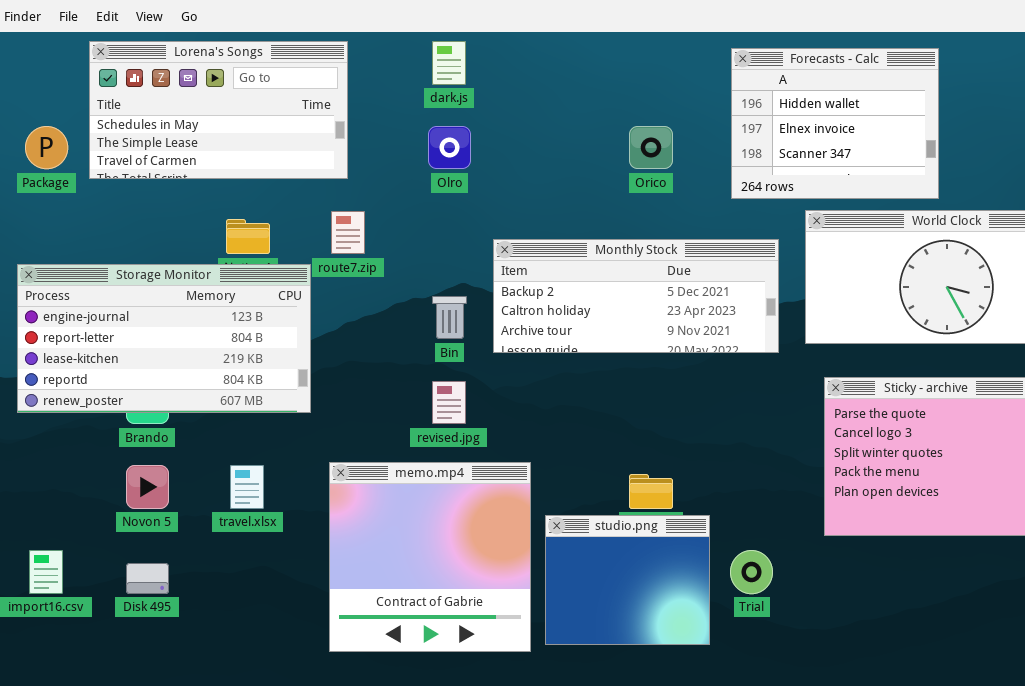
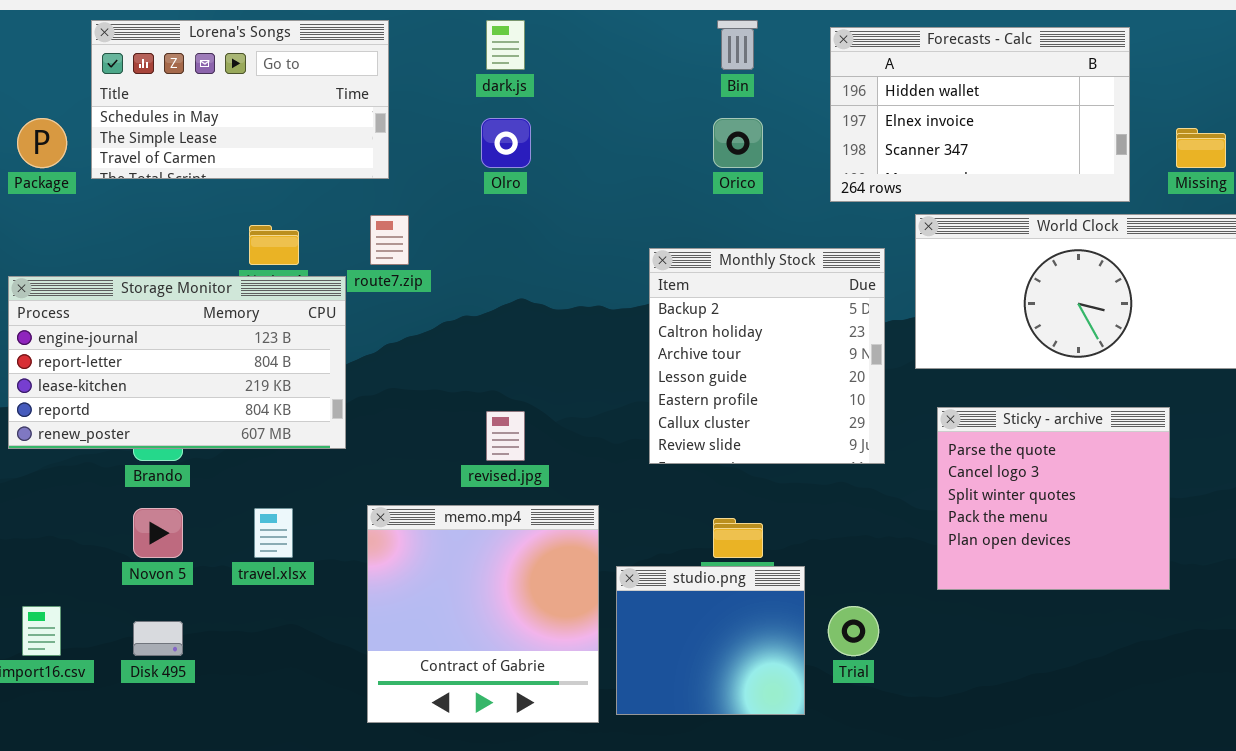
Forecasts - Calc: [731,48,939,199] -> [830,27,1130,202], resized
Monthly Stock: [493,239,779,353] -> [649,248,885,464], resized
Bin: [432,296,467,339] -> [717,20,758,70], moved

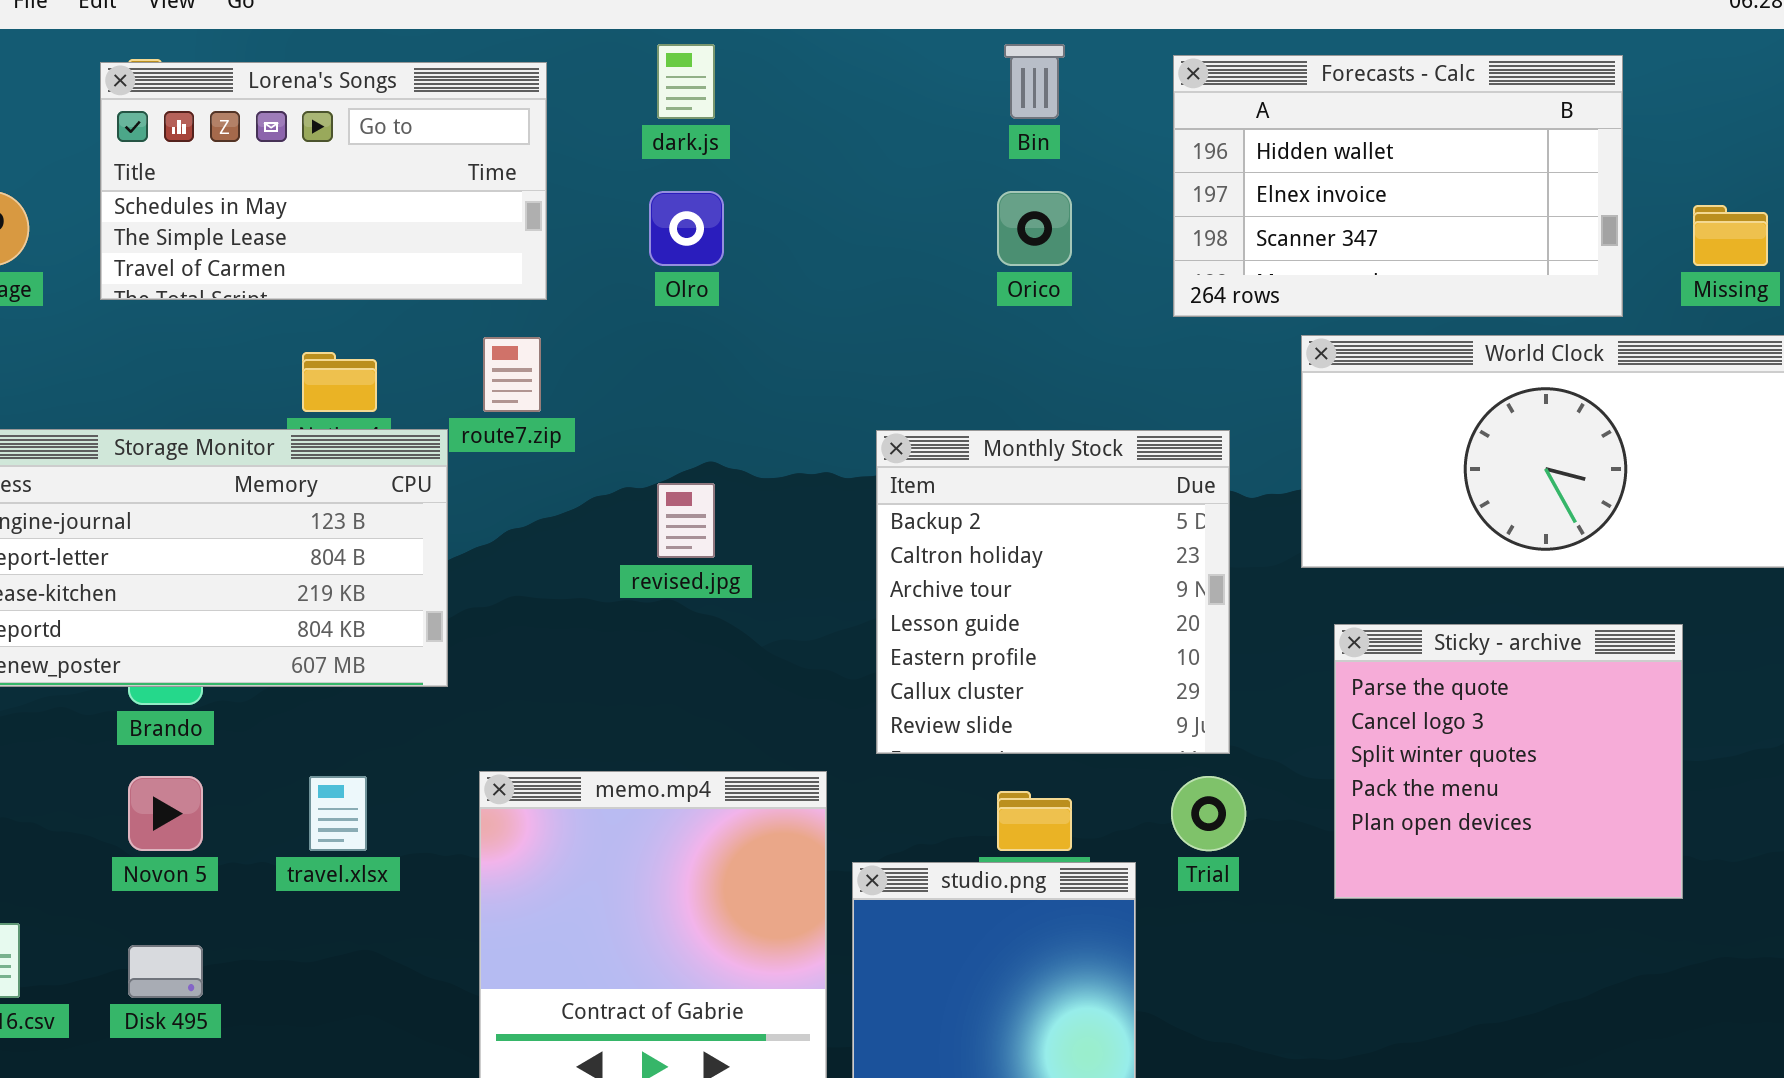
Lorena's Songs: [91,20,389,179] -> [100,62,547,300], moved
Monthly Stock: [649,248,885,464] -> [876,430,1230,754], moved
revised.jpg: [486,411,525,461] -> [657,483,715,558], moved
Trial: [828,606,879,656] -> [1171,776,1246,851], moved

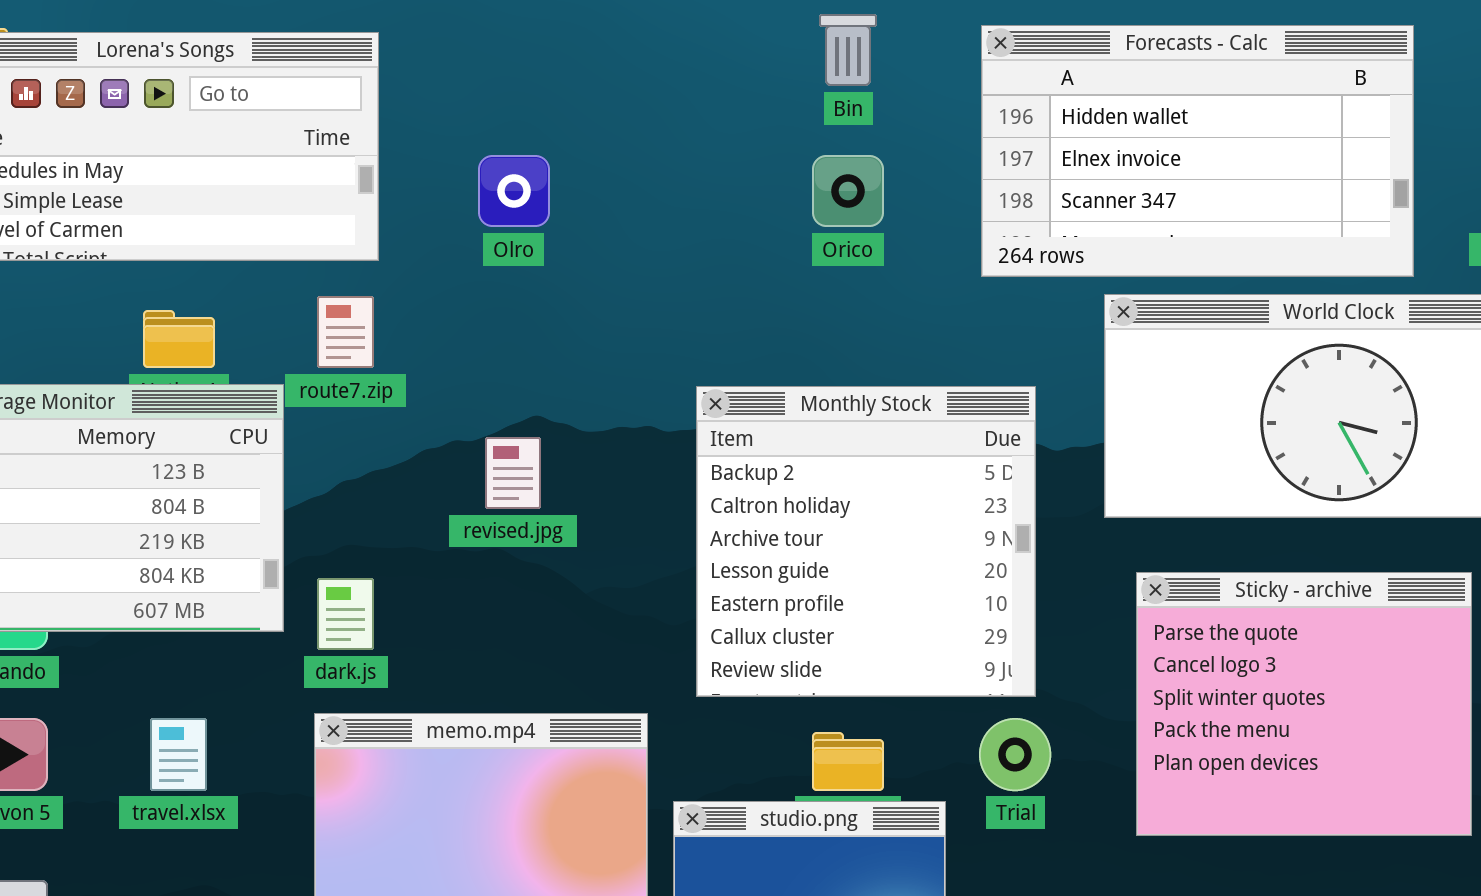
dark.js: [657,44,715,119] -> [317,578,374,650], moved

